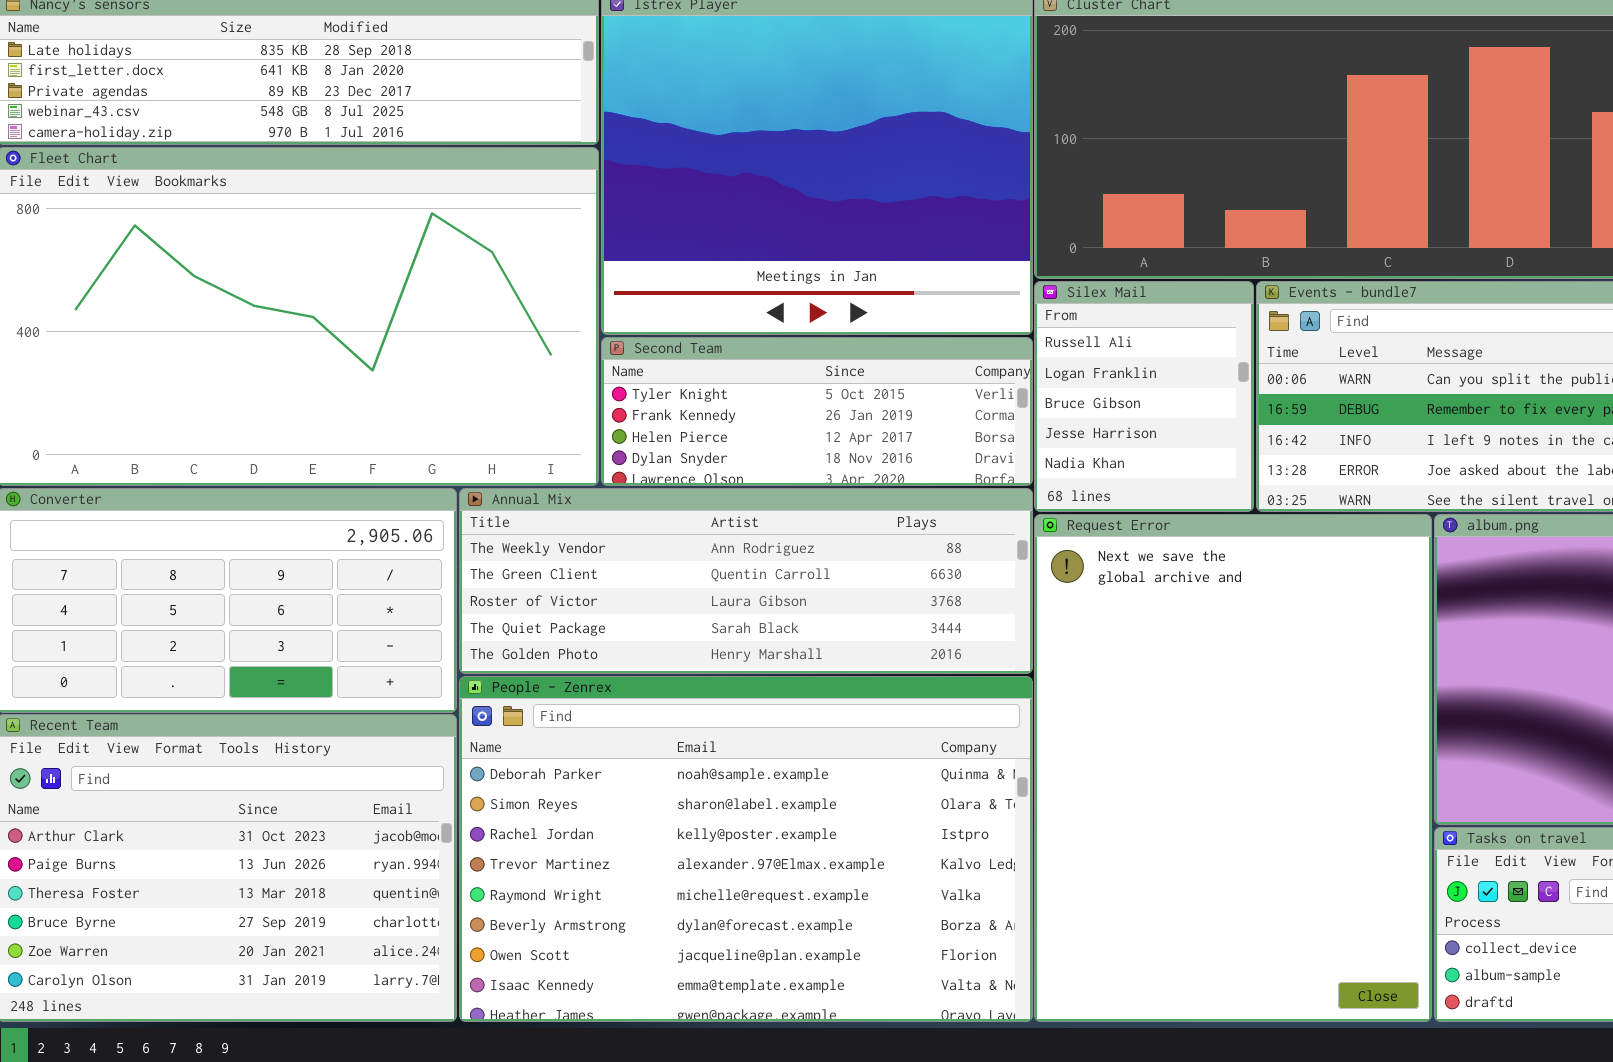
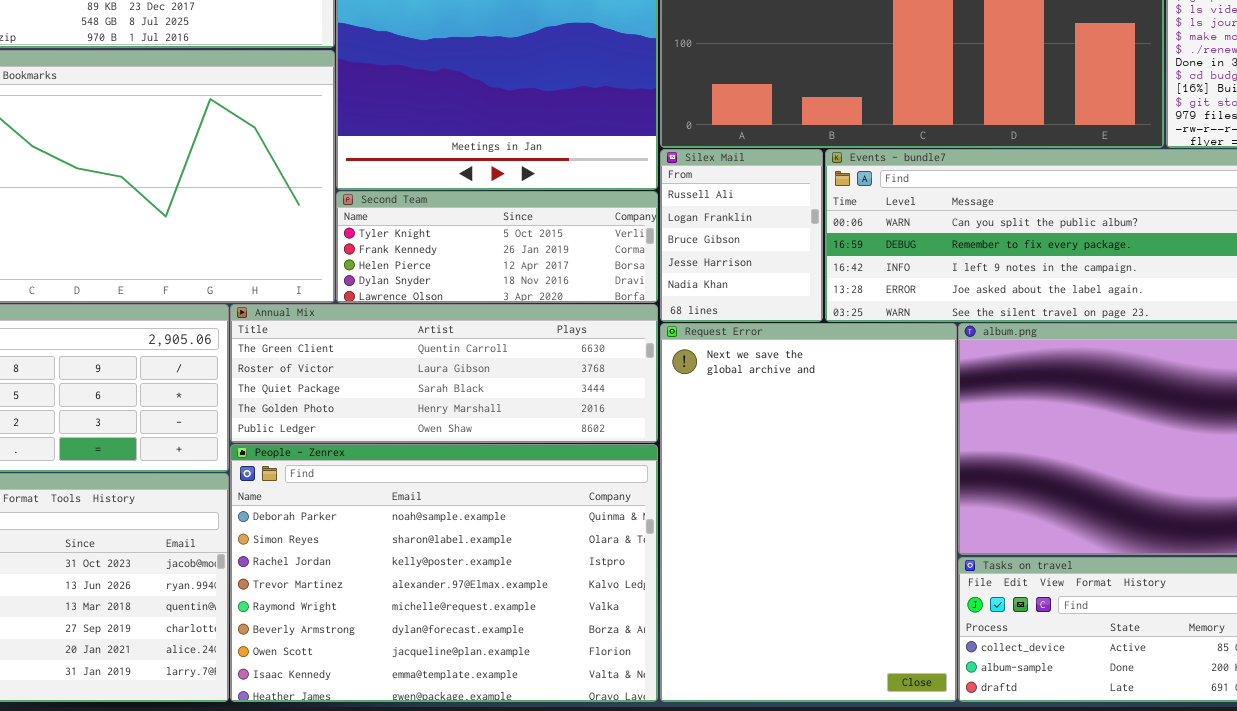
Annual Mix: [459,488,1033,674] -> [230,304,658,443], scrolled down 1 row

